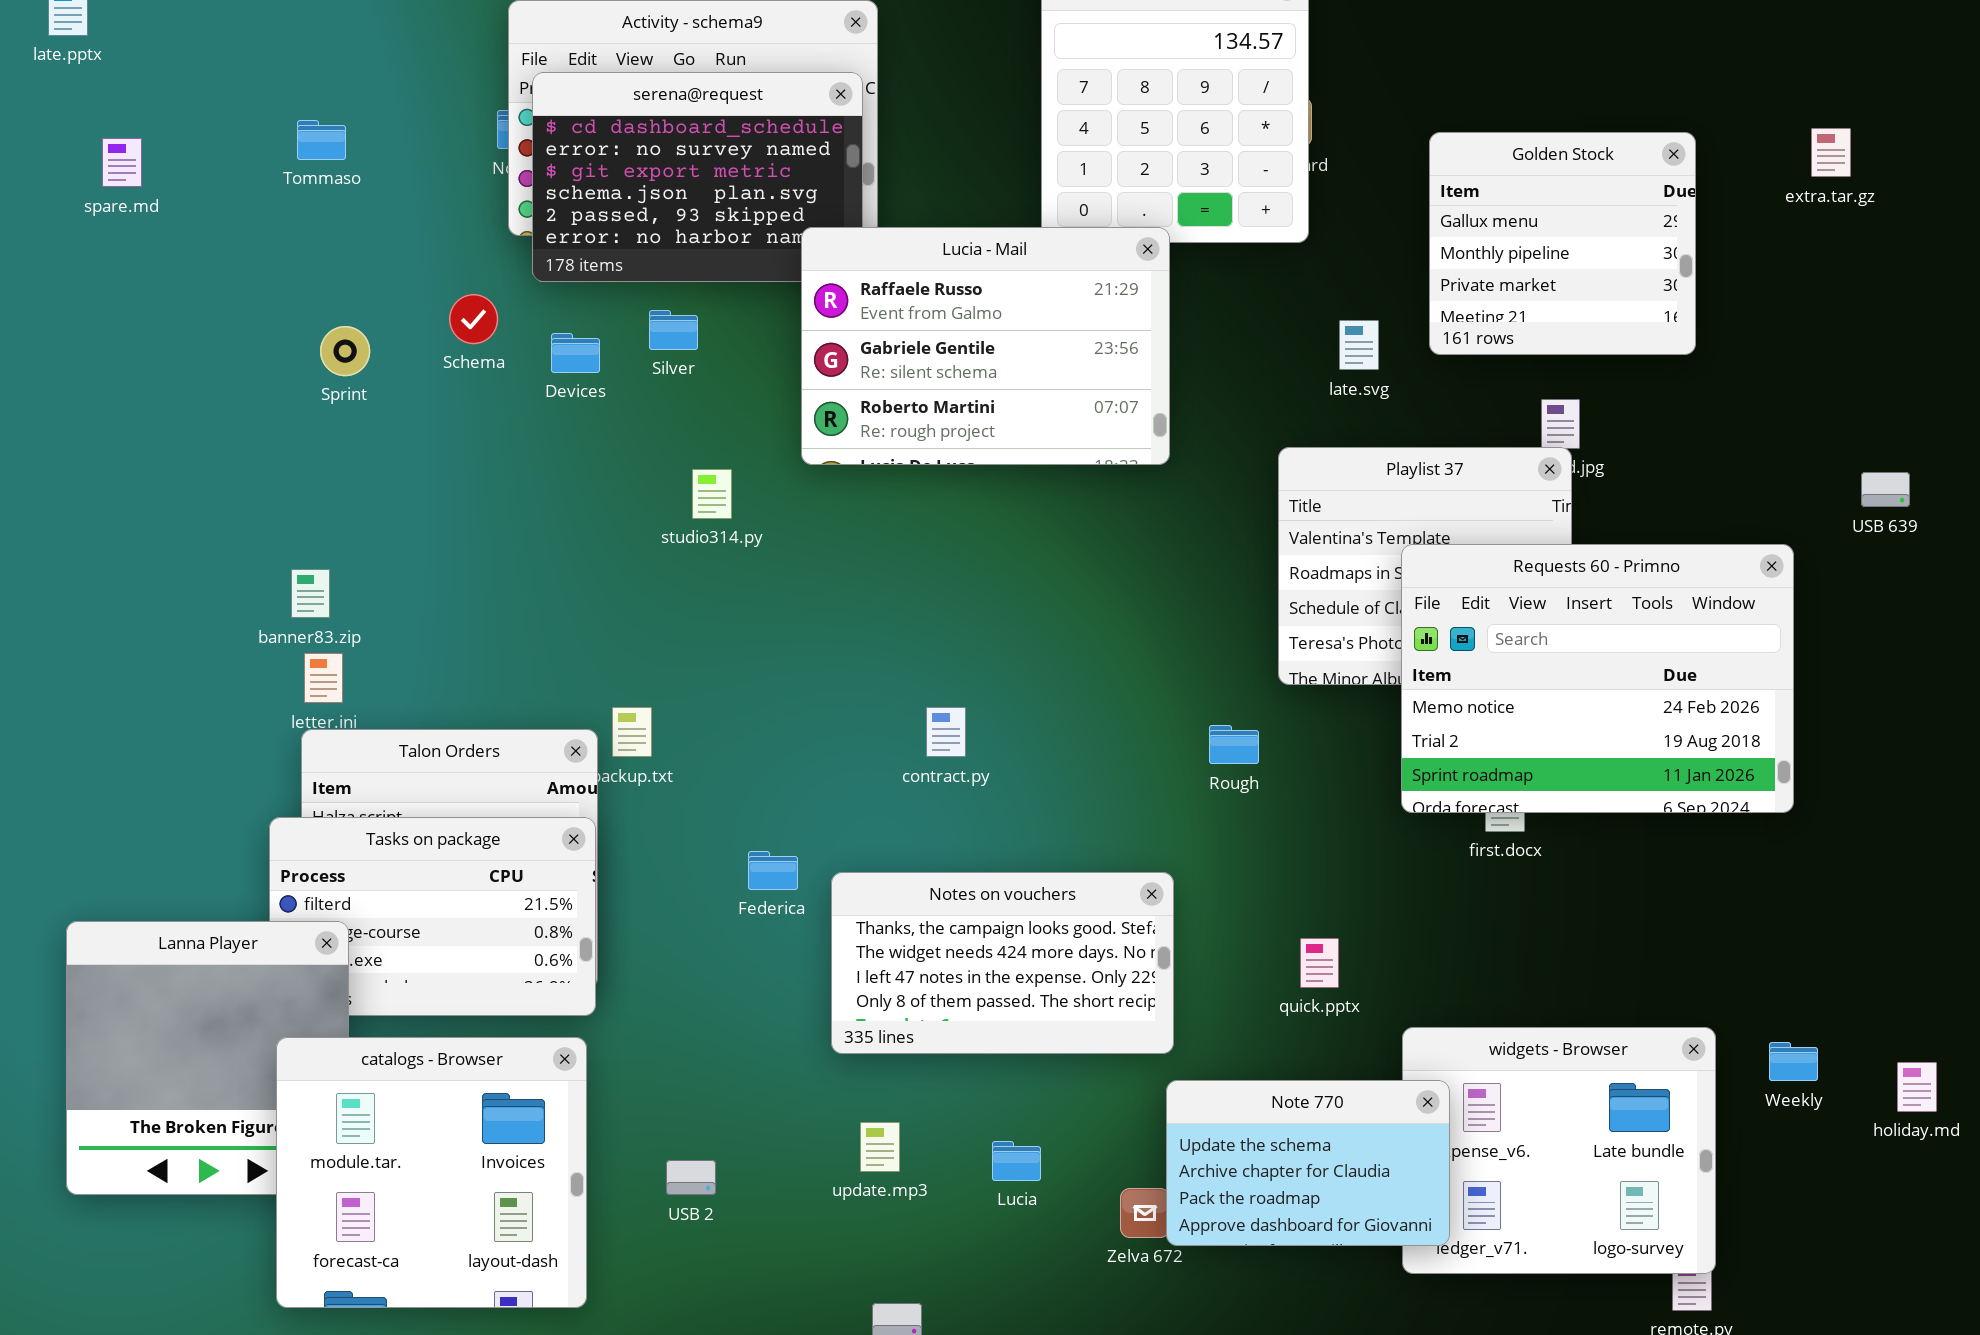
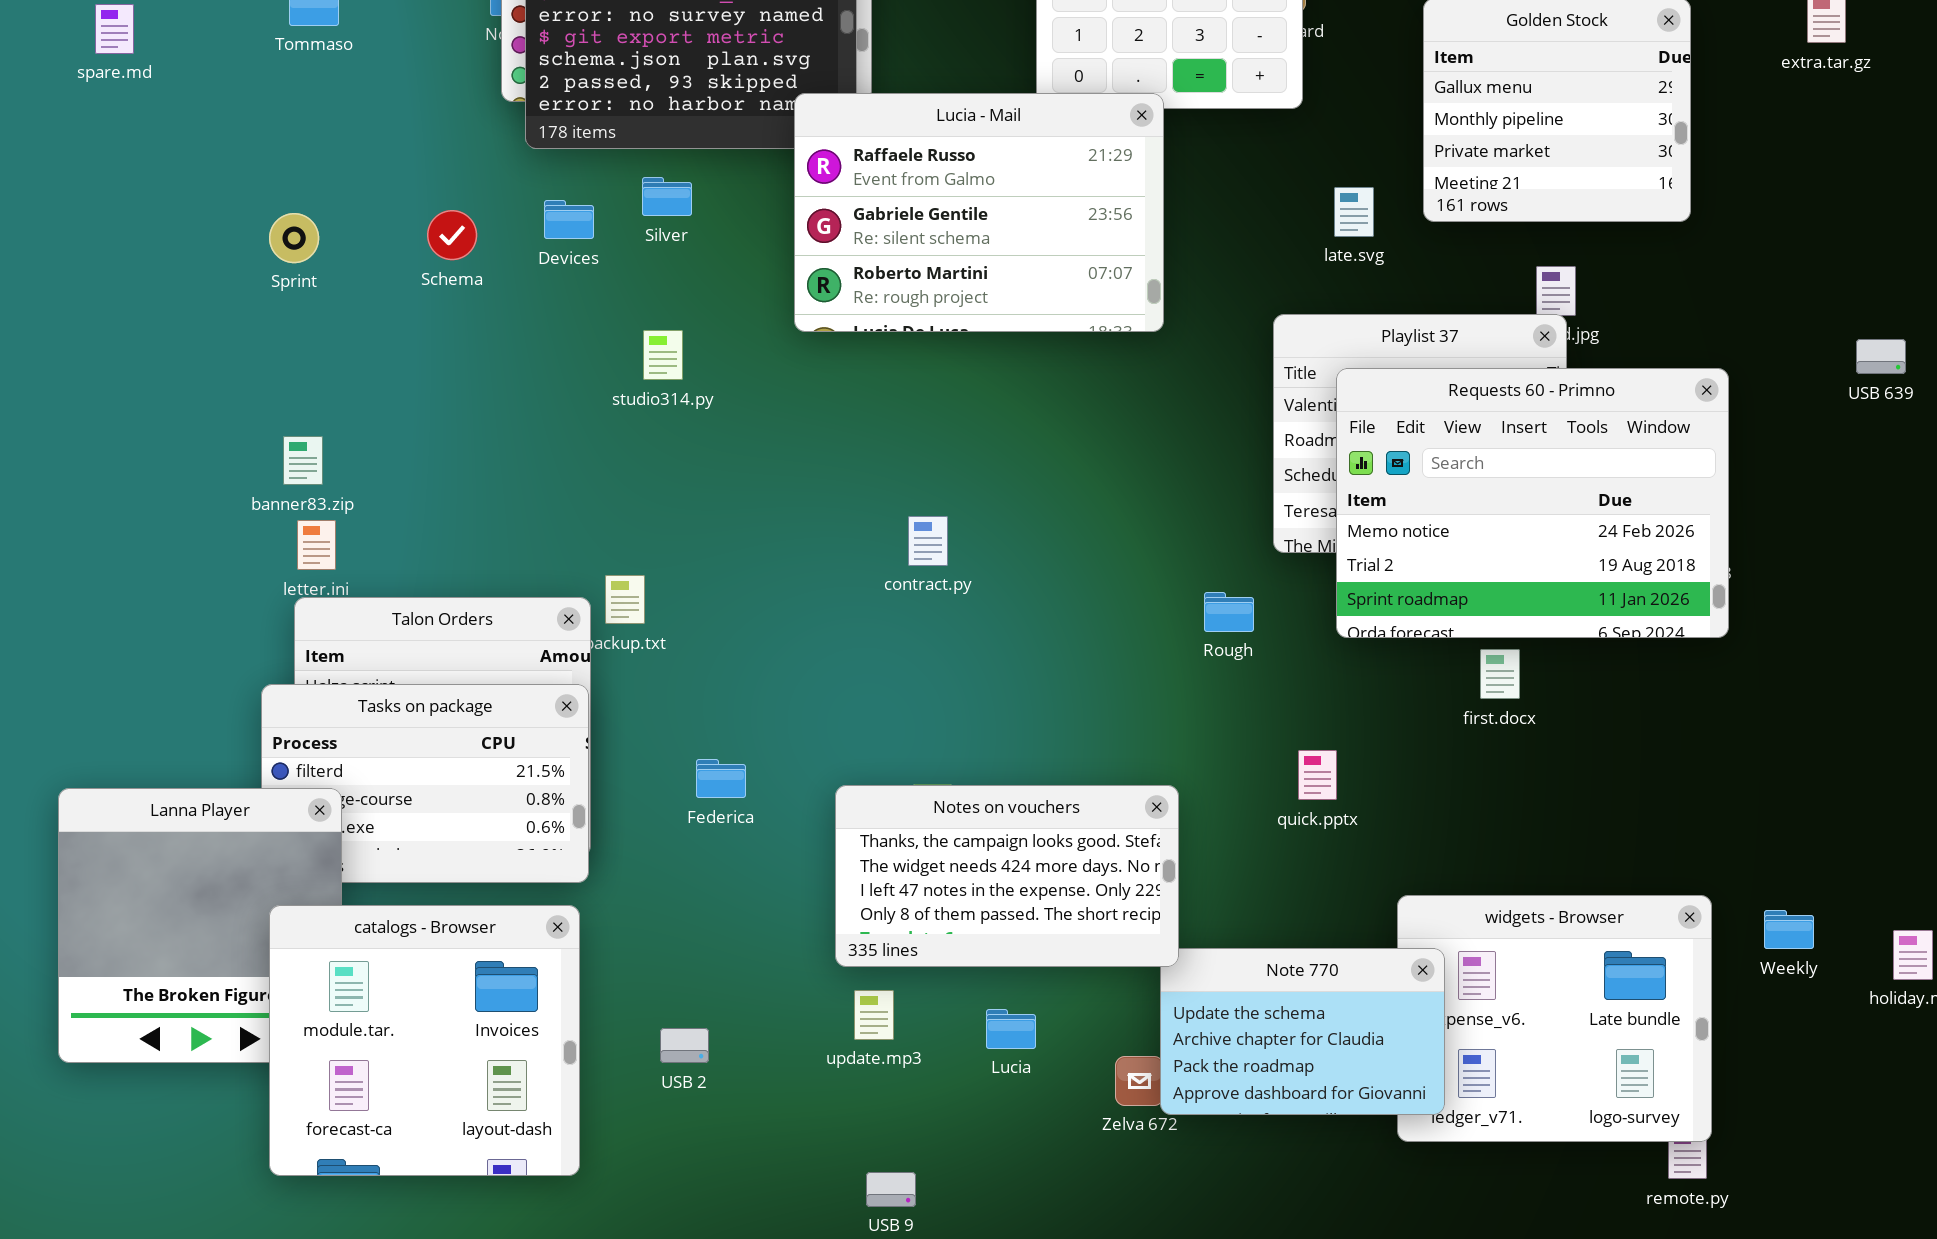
Schema: [449,294,498,344] -> [427,210,477,260], moved
Sprint: [320,326,370,376] -> [269,213,319,263], moved
studio314.py: [692,469,732,519] -> [643,330,683,380], moved
Requests 60 - Primno: [1401,544,1794,813] -> [1336,368,1729,638], moved
contract.py: [926,707,966,757] -> [908,516,948,566], moved
Federica: [748,851,798,890] -> [696,759,746,798], moved
Notes on vouchers: [831,872,1174,1054] -> [835,785,1179,967], moved
quick.pptx: [1300,938,1339,988] -> [1298,750,1337,800], moved

